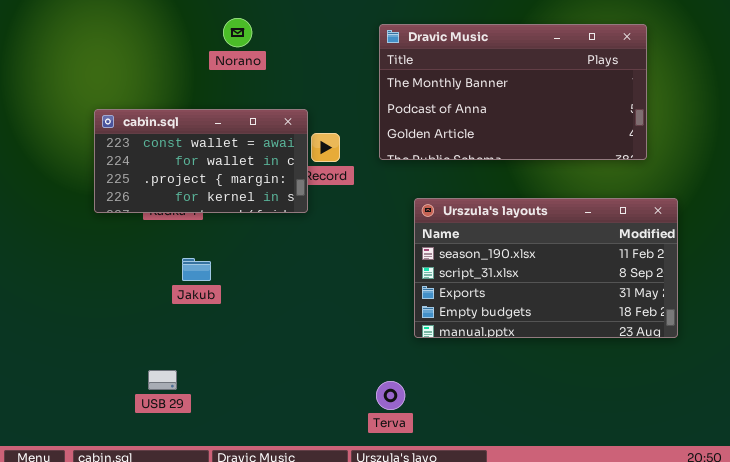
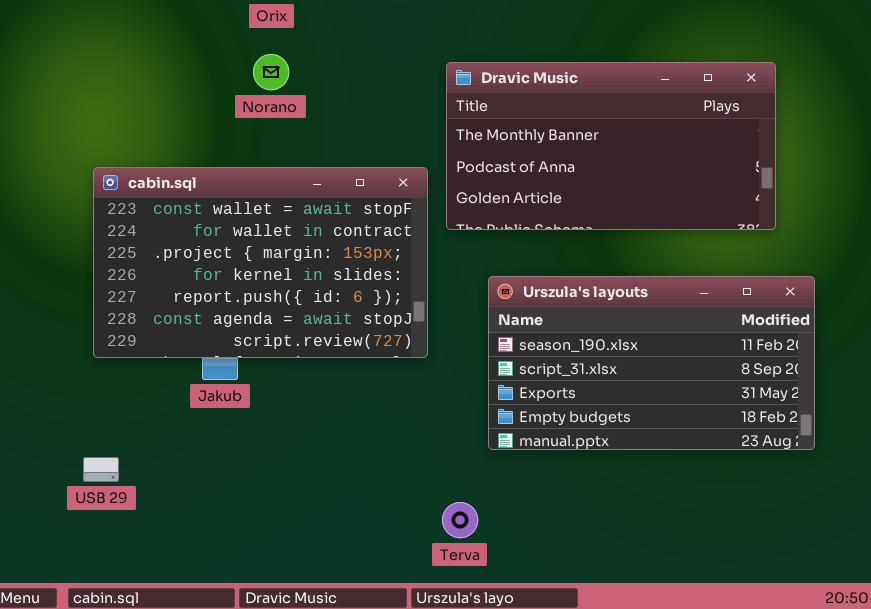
cabin.sql: [94,109,308,213] -> [93,167,428,358], resized
USB 29: [148,370,177,390] -> [83,457,119,482], moved

